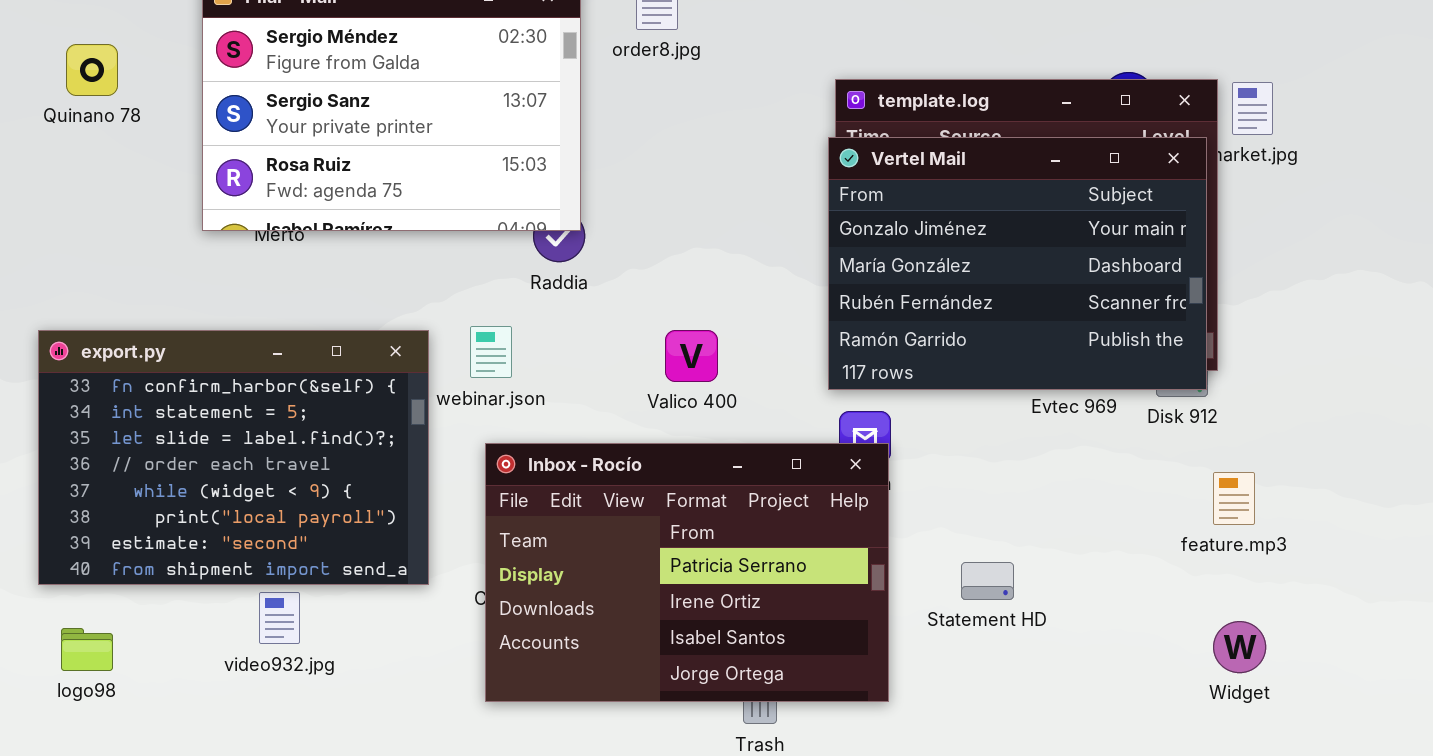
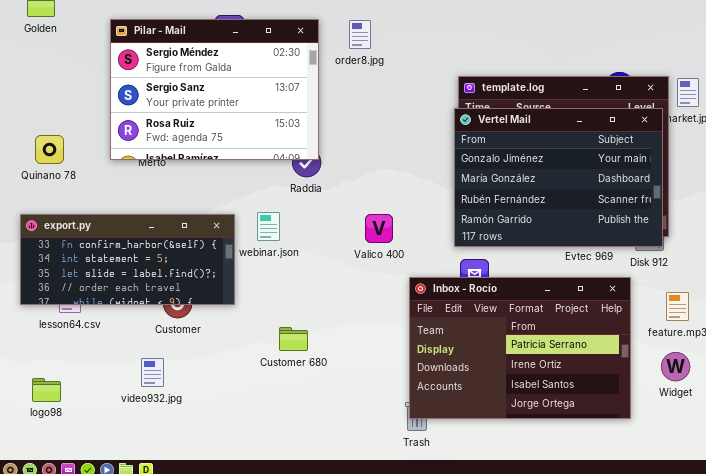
Quinano 78: [66,44,118,96] -> [35,135,64,164], moved
export.py: [38,330,429,585] -> [20,214,235,305], resized
Inbox - Rocío: [485,443,889,702] -> [409,277,631,419], moved
Widget: [1213,621,1266,673] -> [661,352,690,381], moved

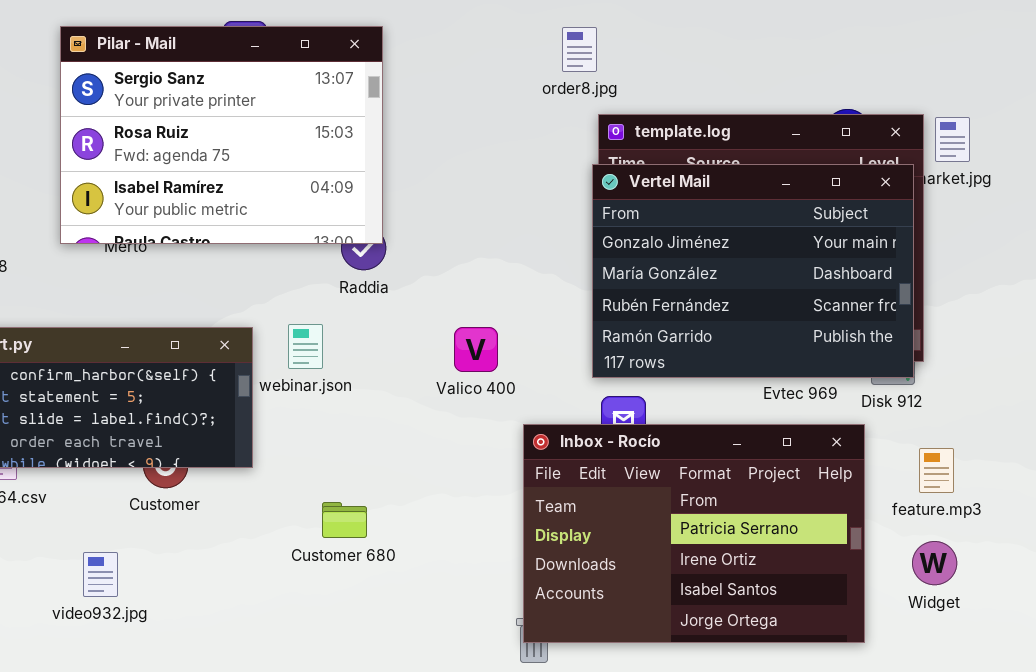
Pilar - Mail: [110,19,319,160] -> [60,26,383,244], scrolled down 1 row
order8.jpg: [349,20,371,49] -> [562,27,597,72], moved
video932.jpg: [141,358,164,387] -> [83,552,118,597], moved

